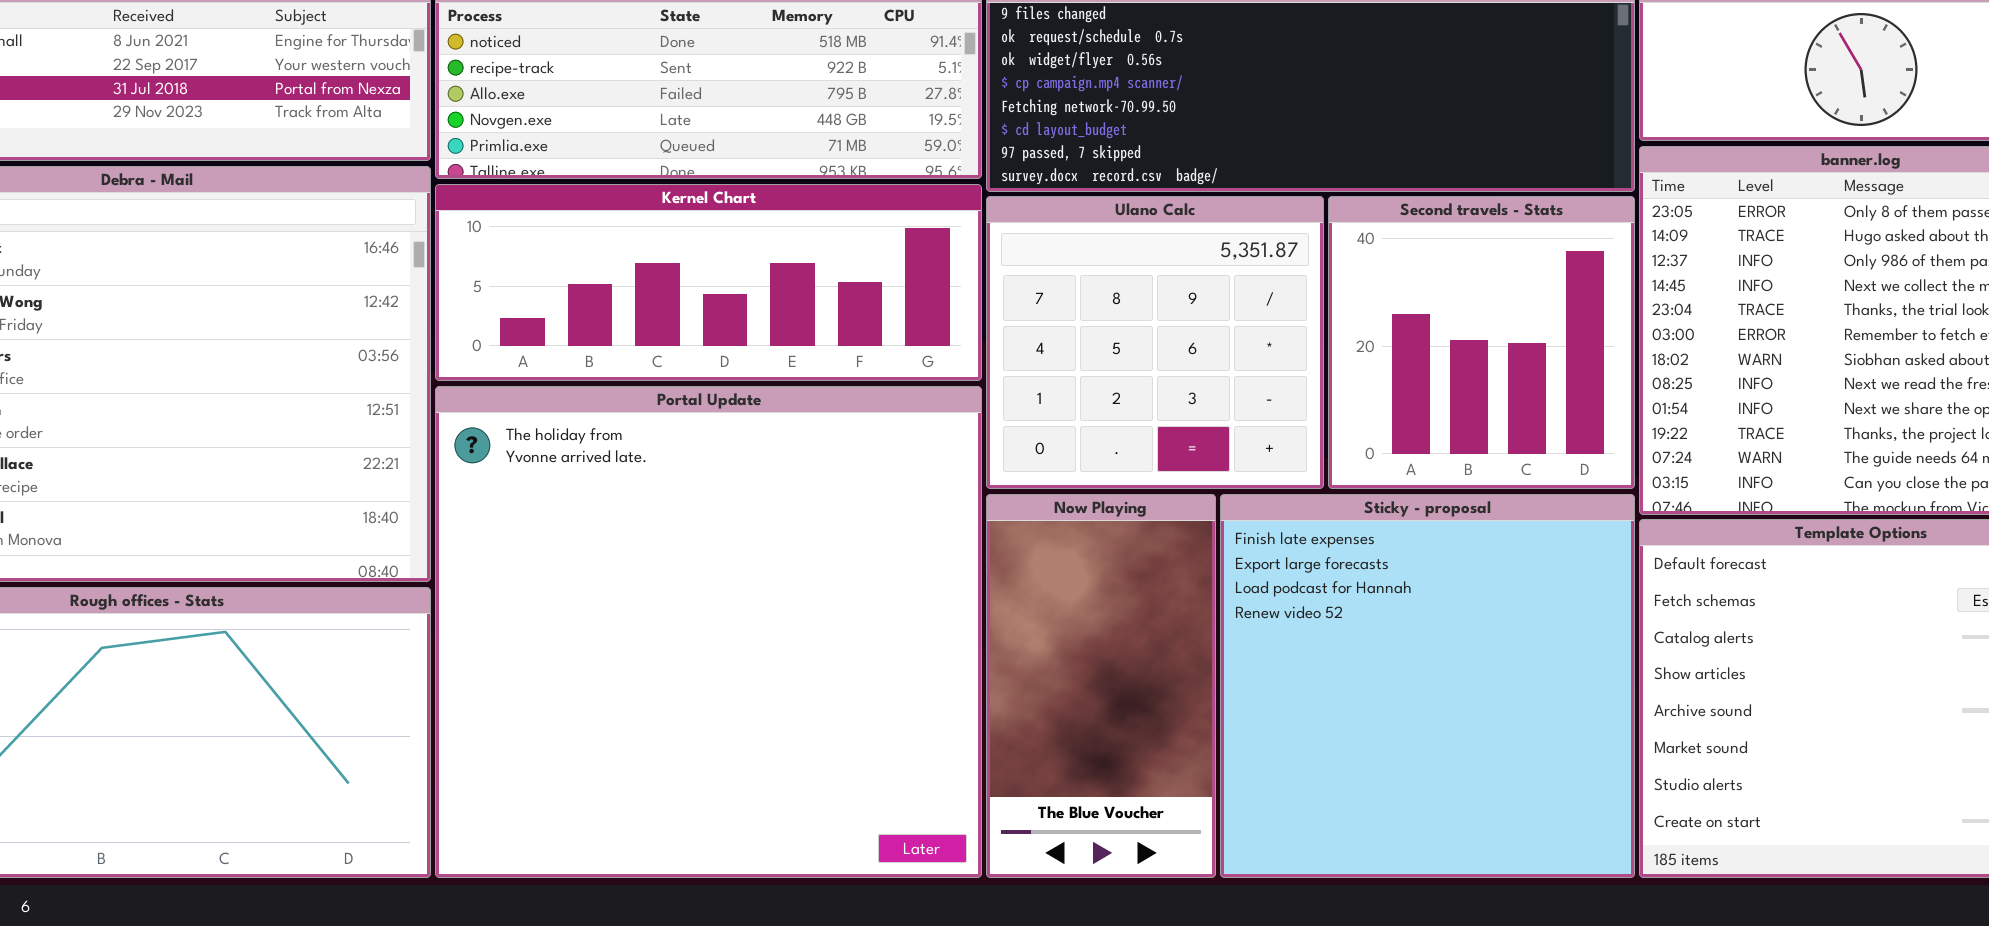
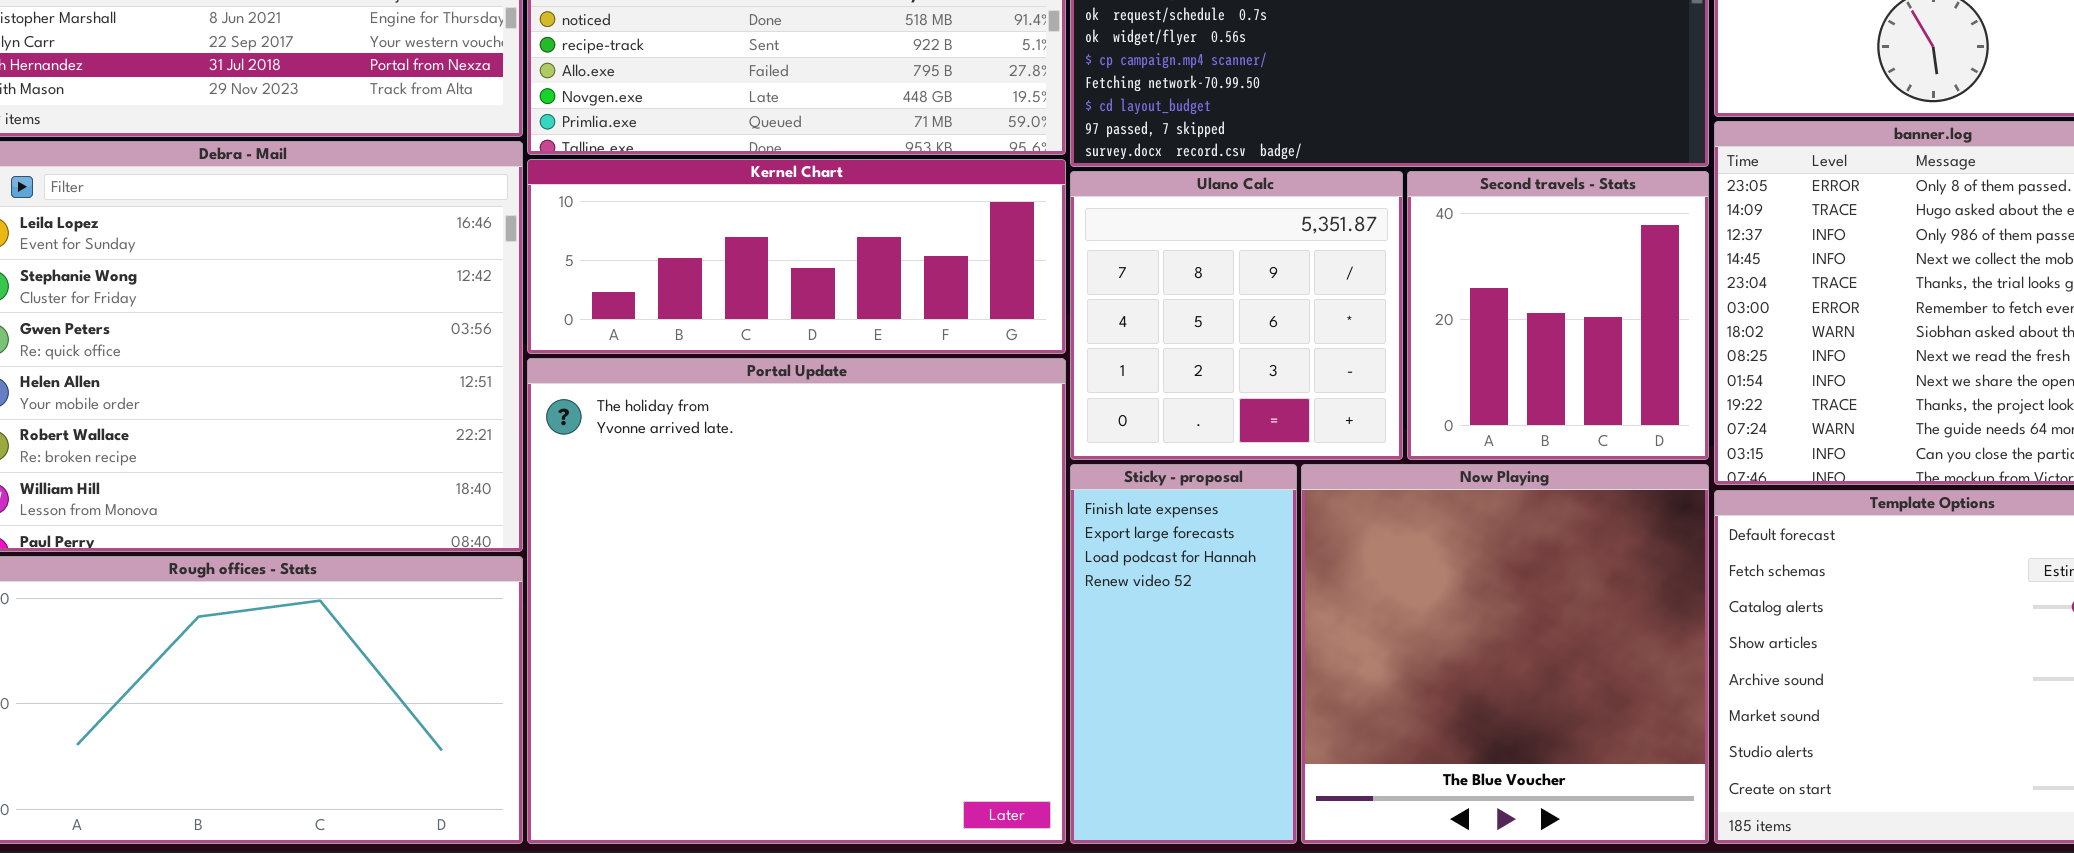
Now Playing: [986,494,1216,878] -> [1301,464,1709,844], moved, resized
Sticky - proposal: [1220,494,1635,878] -> [1070,464,1297,844], moved, resized

